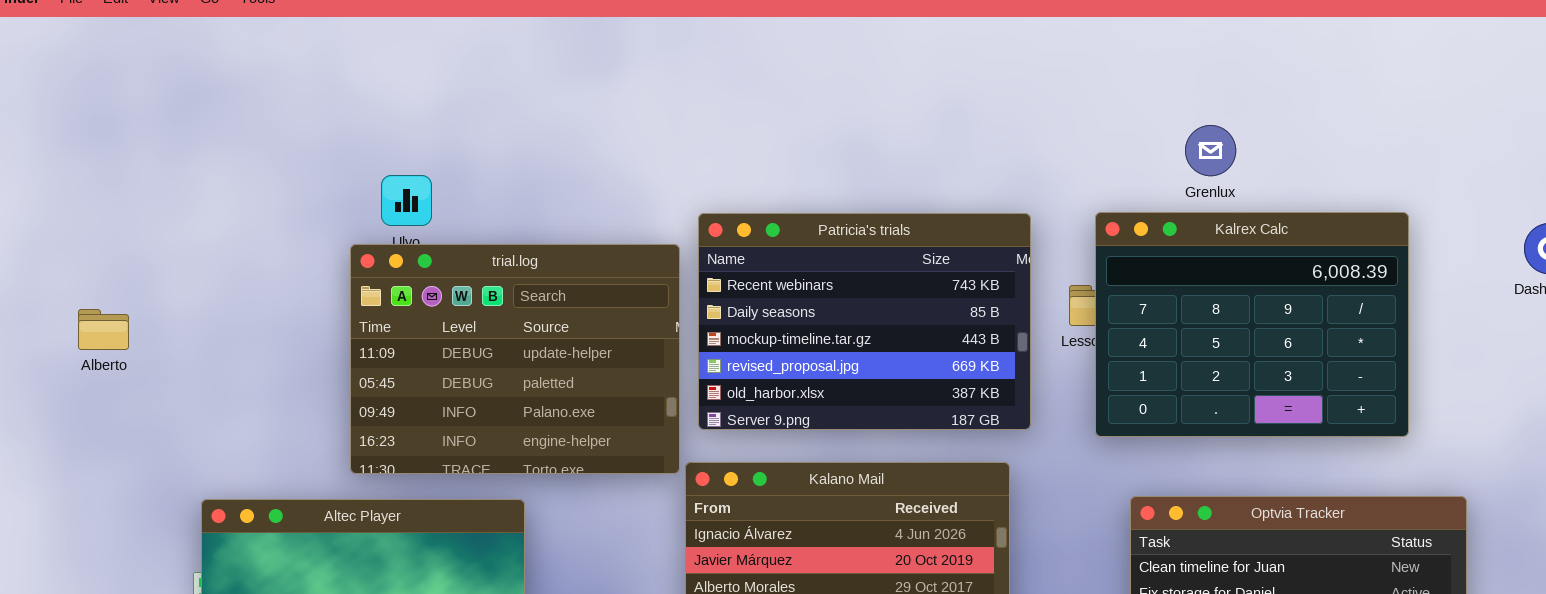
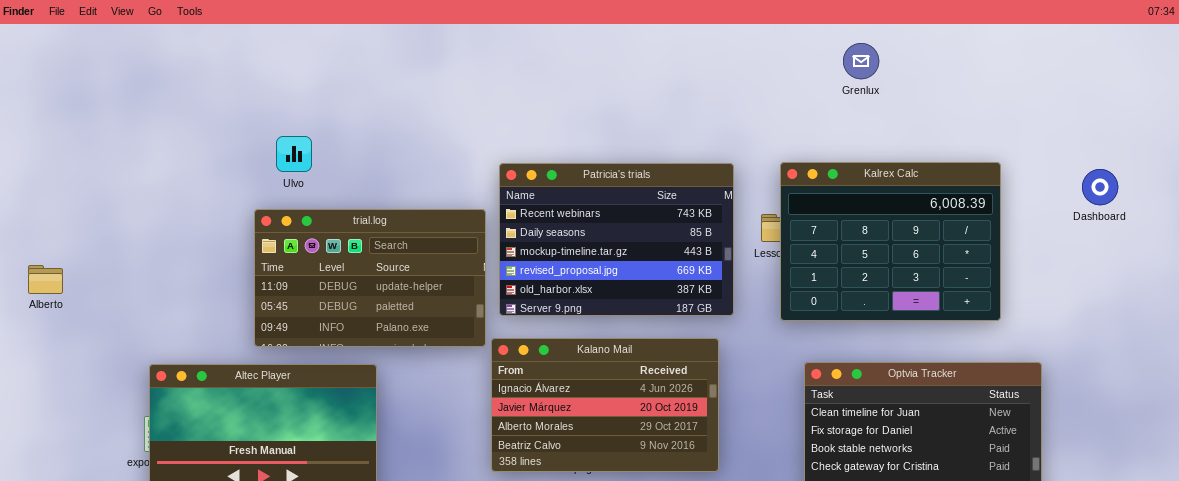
Grenlux: [1185,125,1236,176] -> [843,43,879,79], moved
trial.log: [350,244,680,474] -> [254,209,486,347], resized
Alberto: [78,309,129,350] -> [28,265,63,294], moved

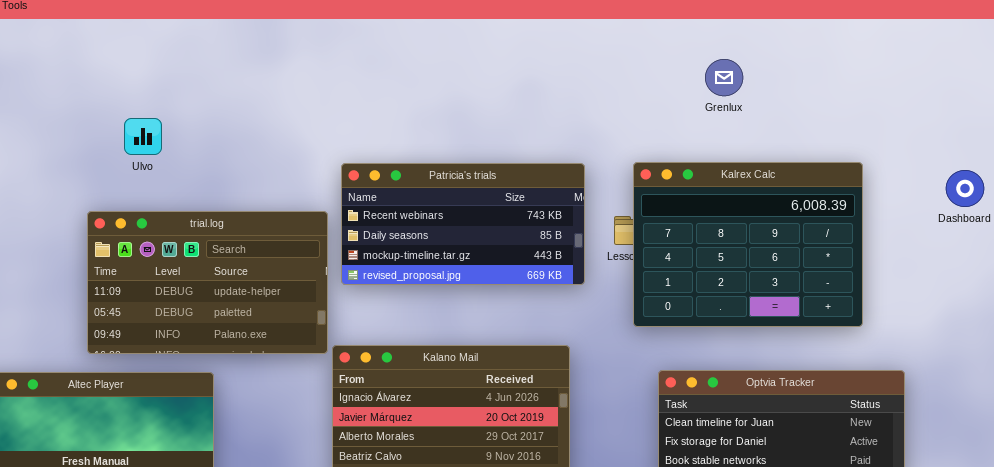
Grenlux: [843,43,879,79] -> [705,59,743,96], moved
Ulvo: [276,136,312,172] -> [124,118,162,155], moved
Patricia's trials: [499,163,734,316] -> [341,163,585,285], resized

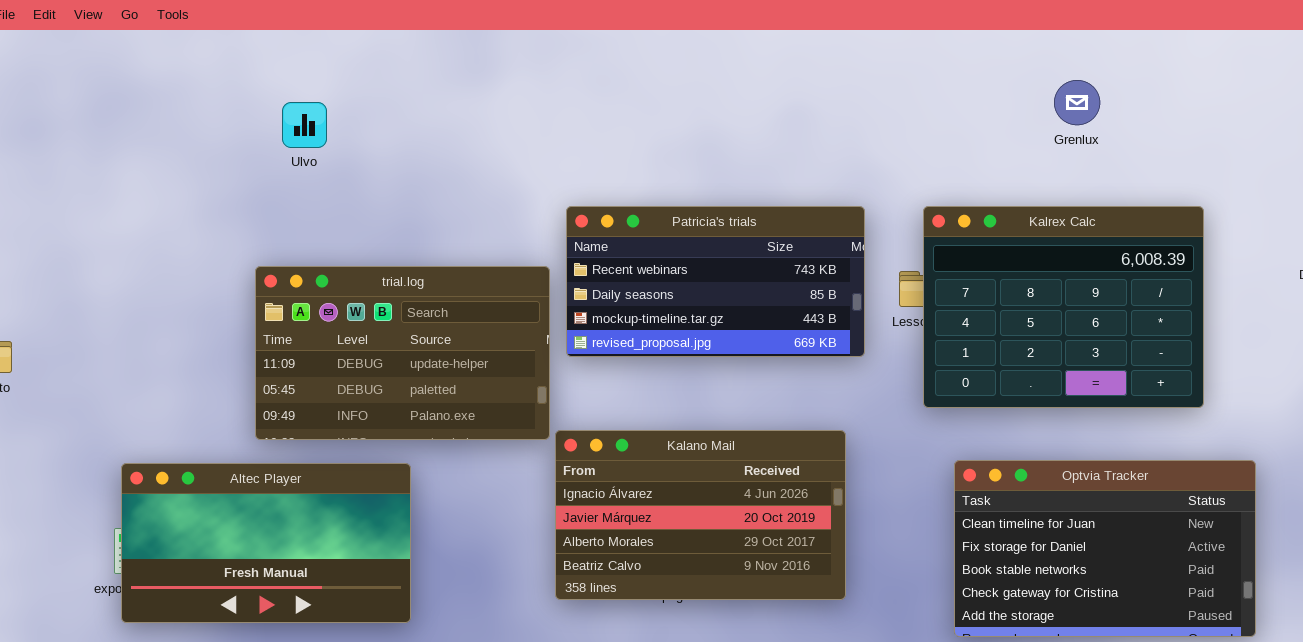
Grenlux: [705,59,743,96] -> [1054,80,1100,125], moved
Ulvo: [124,118,162,155] -> [282,102,327,148], moved

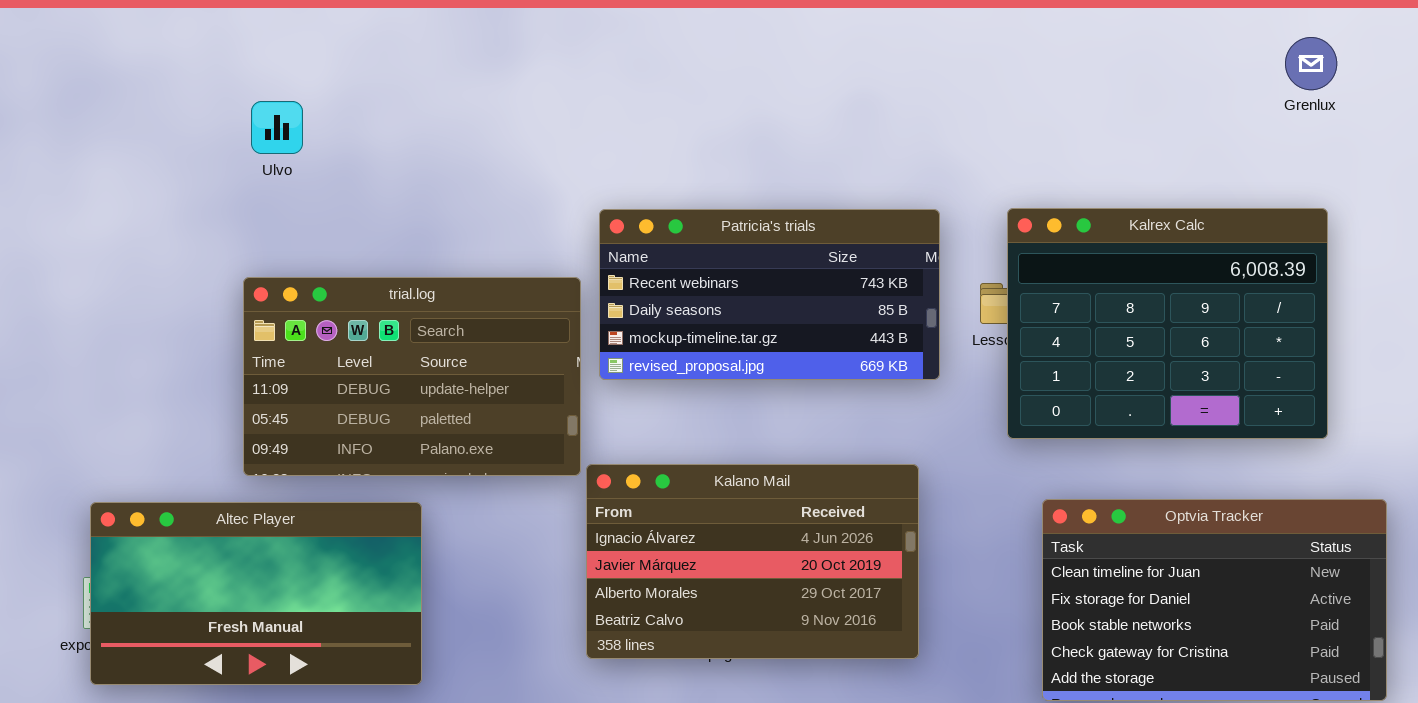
Grenlux: [1054,80,1100,125] -> [1285,37,1337,90], moved
Ulvo: [282,102,327,148] -> [251,101,303,154], moved

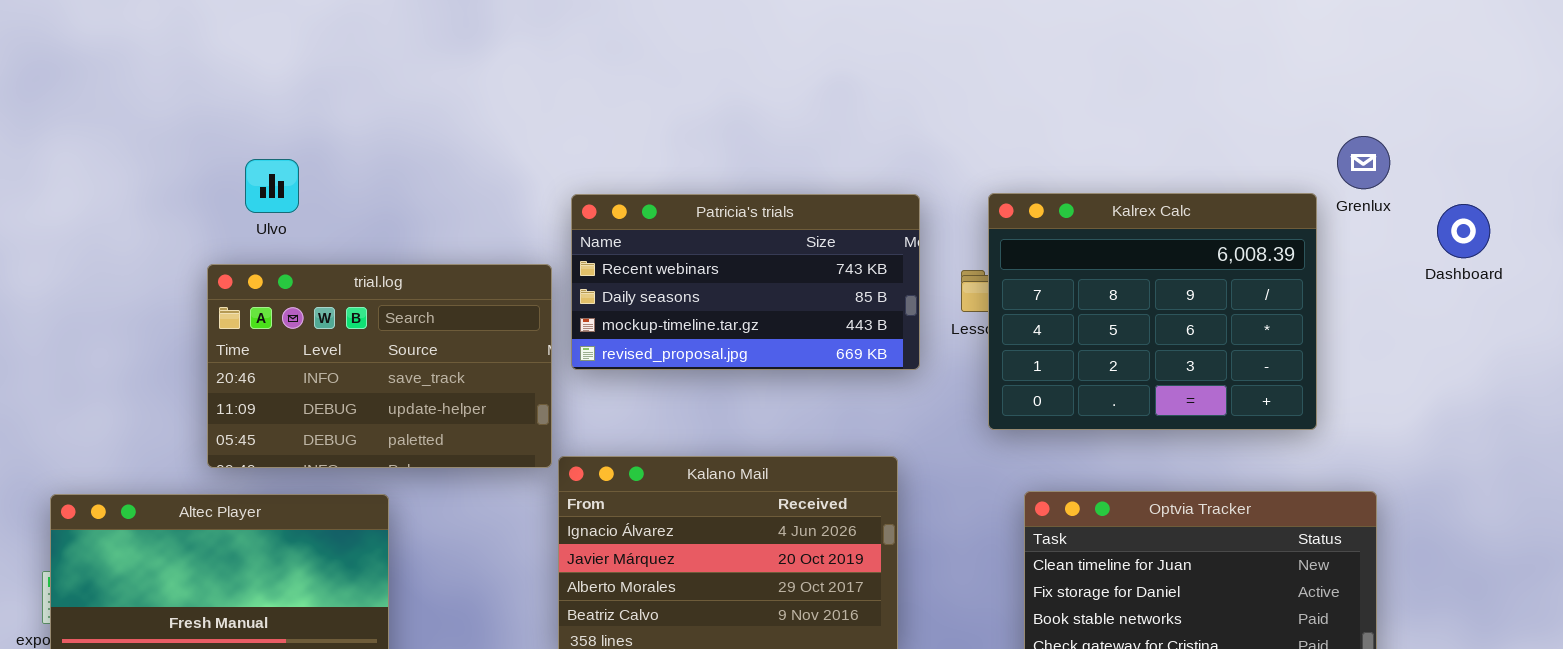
Grenlux: [1285,37,1337,90] -> [1337,136,1390,189], moved
Ulvo: [251,101,303,154] -> [245,159,299,213], moved
trial.log: [243,277,581,476] -> [207,264,552,468], scrolled up 1 row

